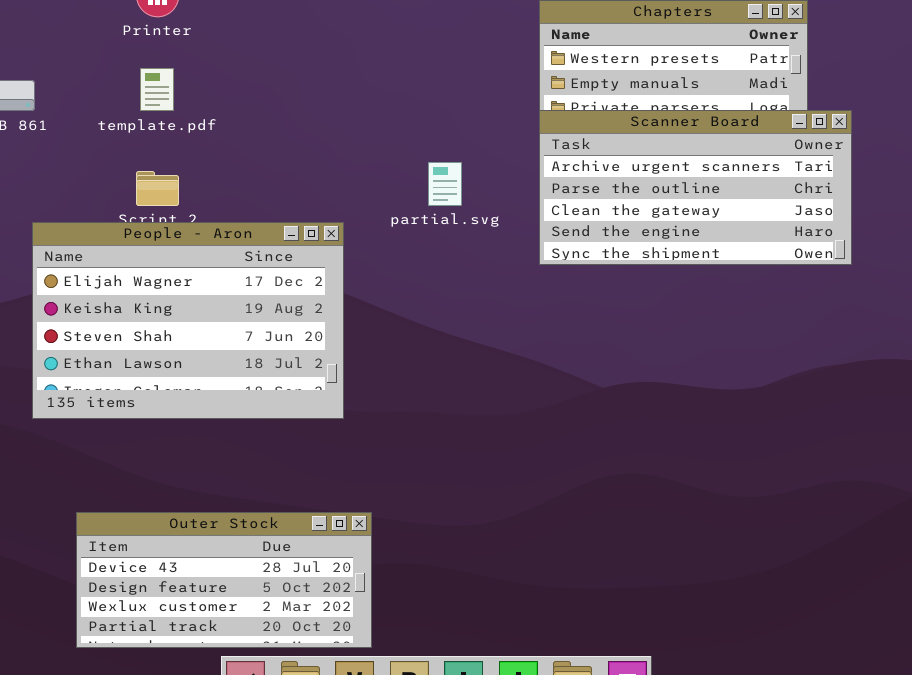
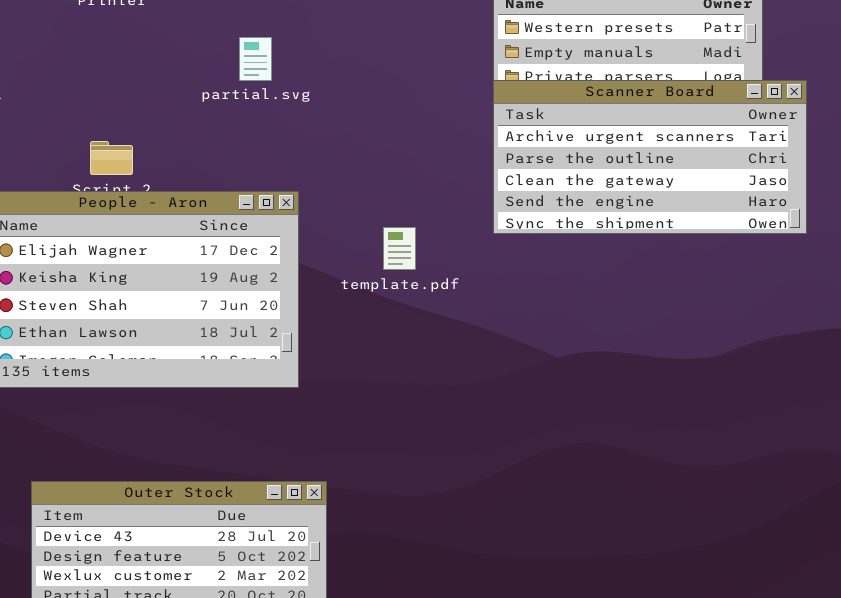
template.pdf: [140,68,174,111] -> [383,227,416,270], moved
partial.svg: [428,162,462,206] -> [239,37,272,81], moved

